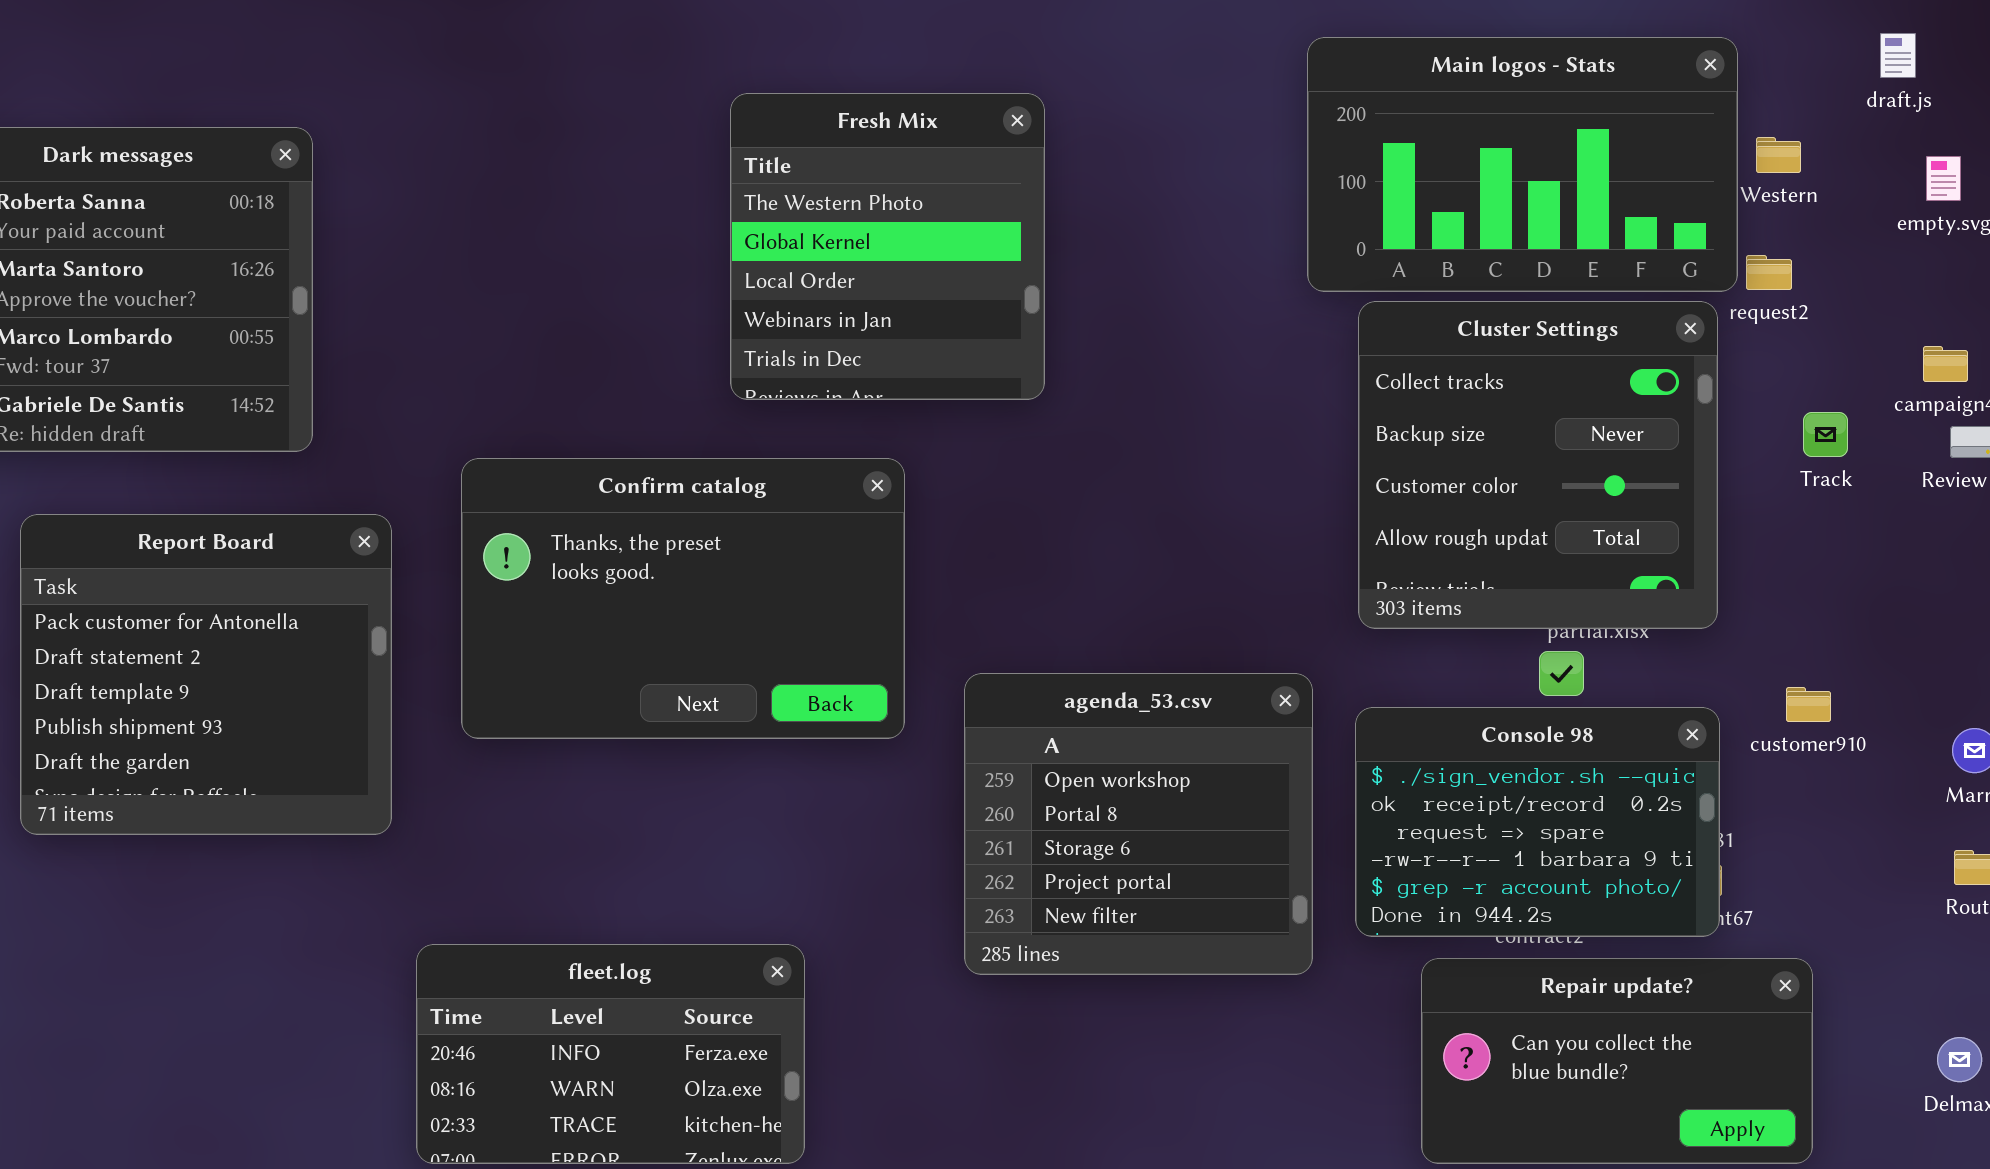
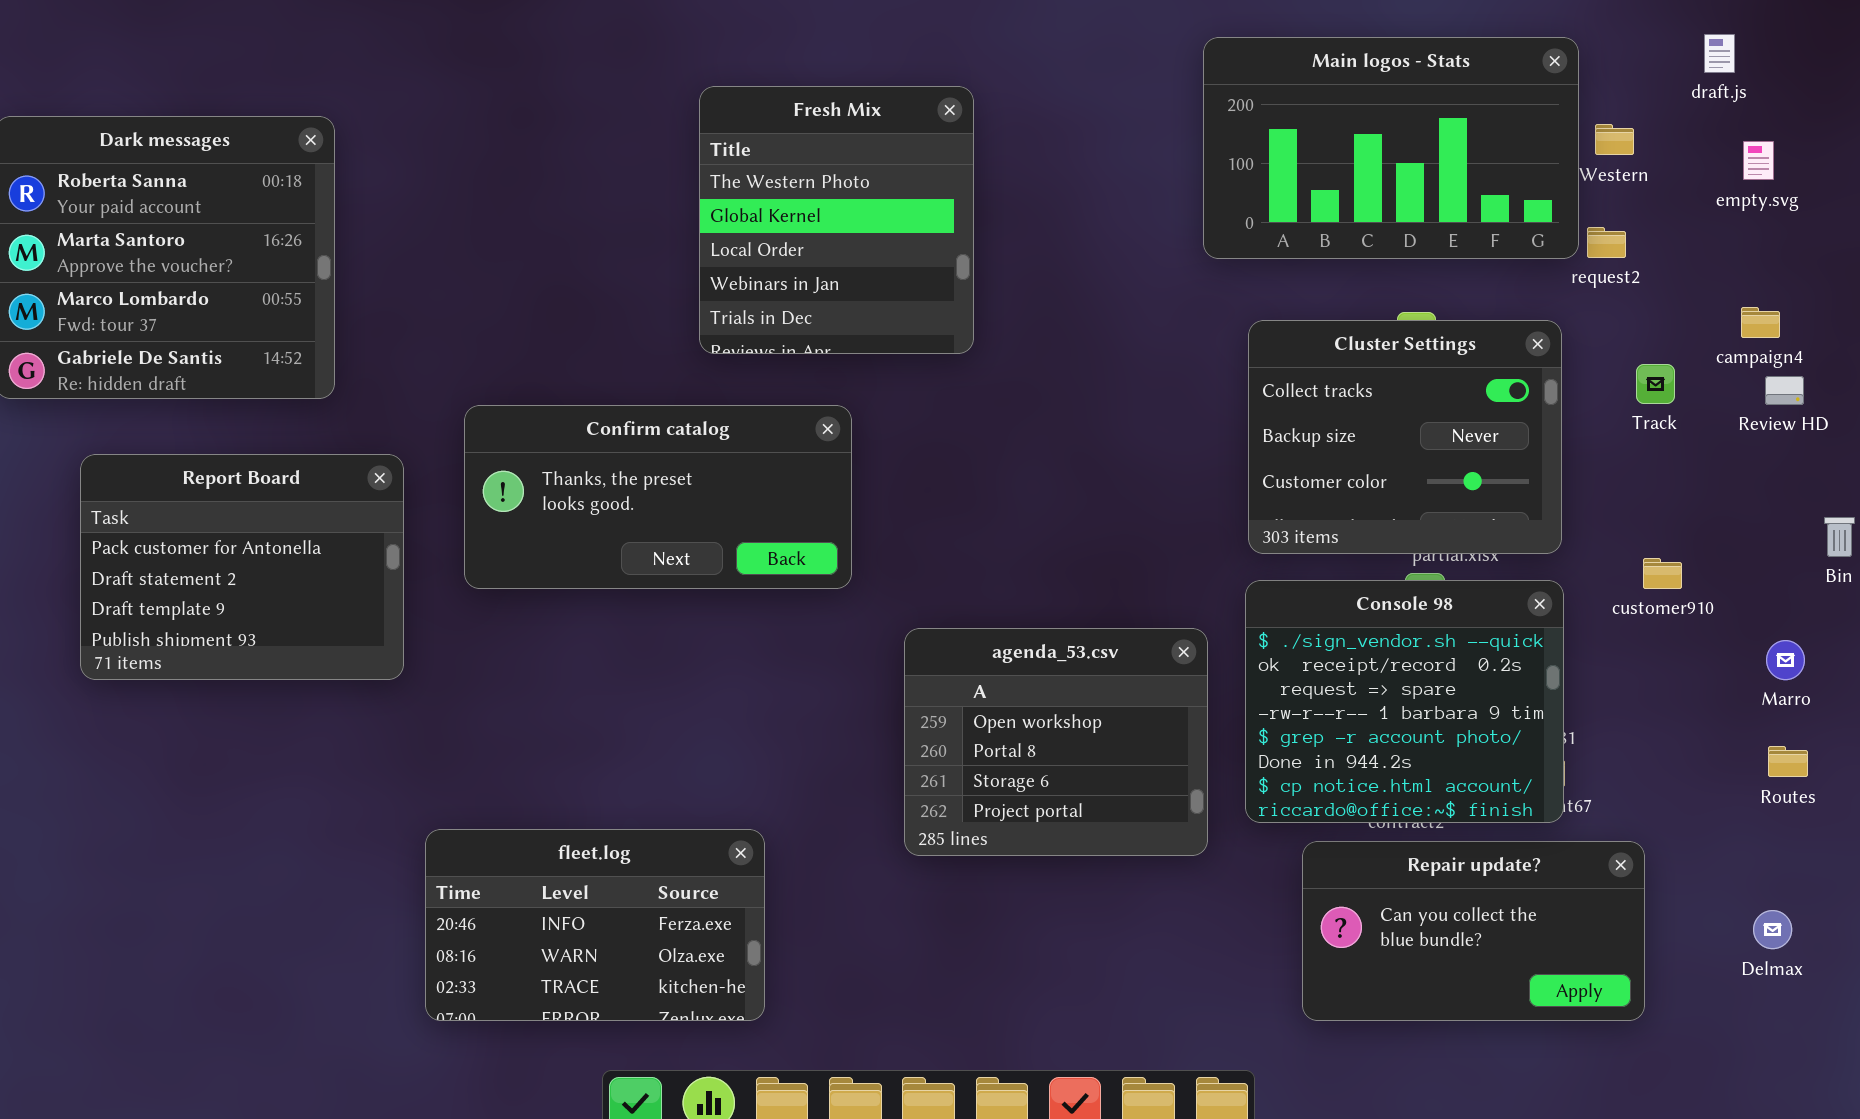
Cluster Settings: [1358,301,1718,629] -> [1248,320,1562,554], resized
Confirm catalog: [461,458,905,739] -> [464,405,852,589], resized
Report Board: [20,514,392,835] -> [80,454,404,680], resized
agenda_53.csv: [964,673,1313,975] -> [904,628,1208,856], resized
customer910: [1786,687,1831,722] -> [1643,558,1682,589], moved
Console 98: [1355,707,1720,937] -> [1245,580,1564,823], resized

